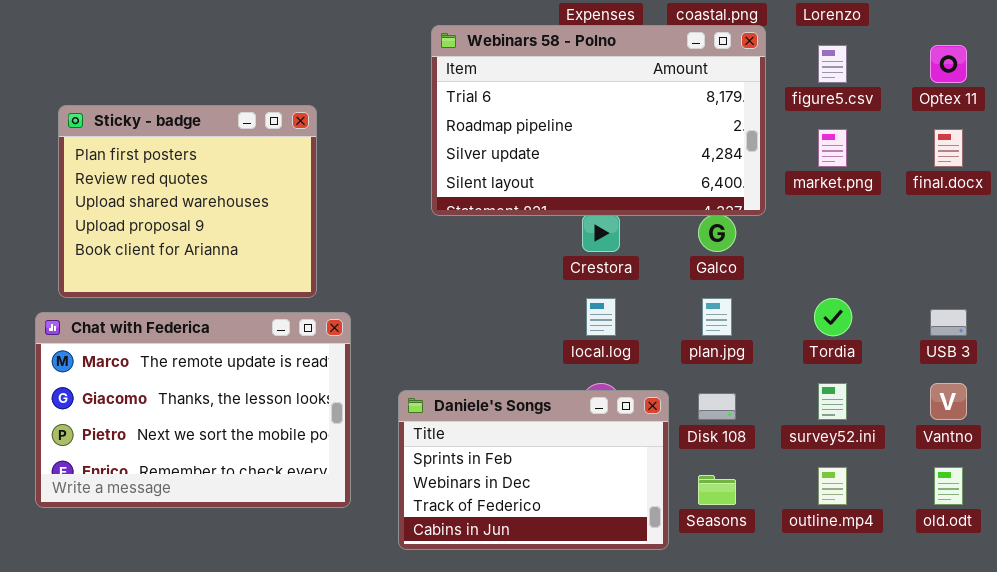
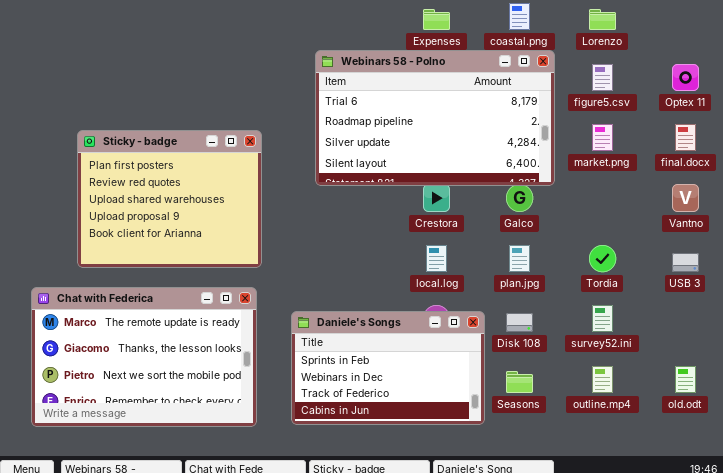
Sticky - badge: [58,105,317,298] -> [77,130,262,268], moved
Chat with Federica: [35,312,351,508] -> [31,287,257,427], moved
Vantno: [930,383,967,420] -> [672,184,699,212], moved

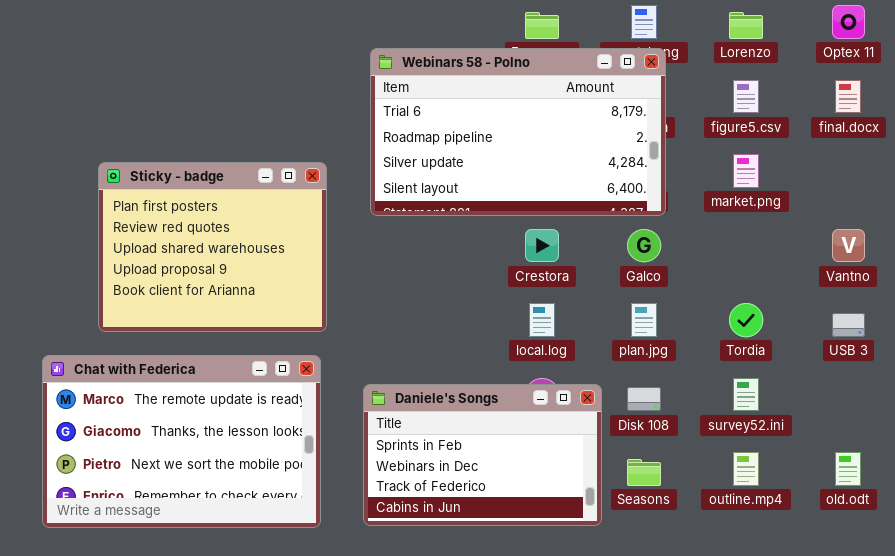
Webinars 58 - Polno: [315,50,555,186] -> [370,48,666,216], moved
Optex 11: [672,64,699,91] -> [832,5,865,39], moved
final.docx: [675,124,696,151] -> [835,80,861,113], moved

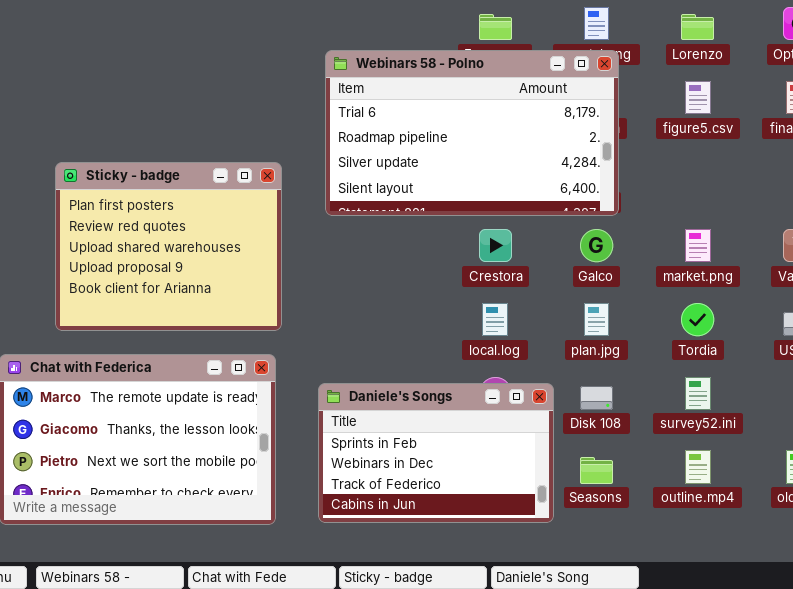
market.png: [733,154,759,188] -> [685,229,711,262], moved

